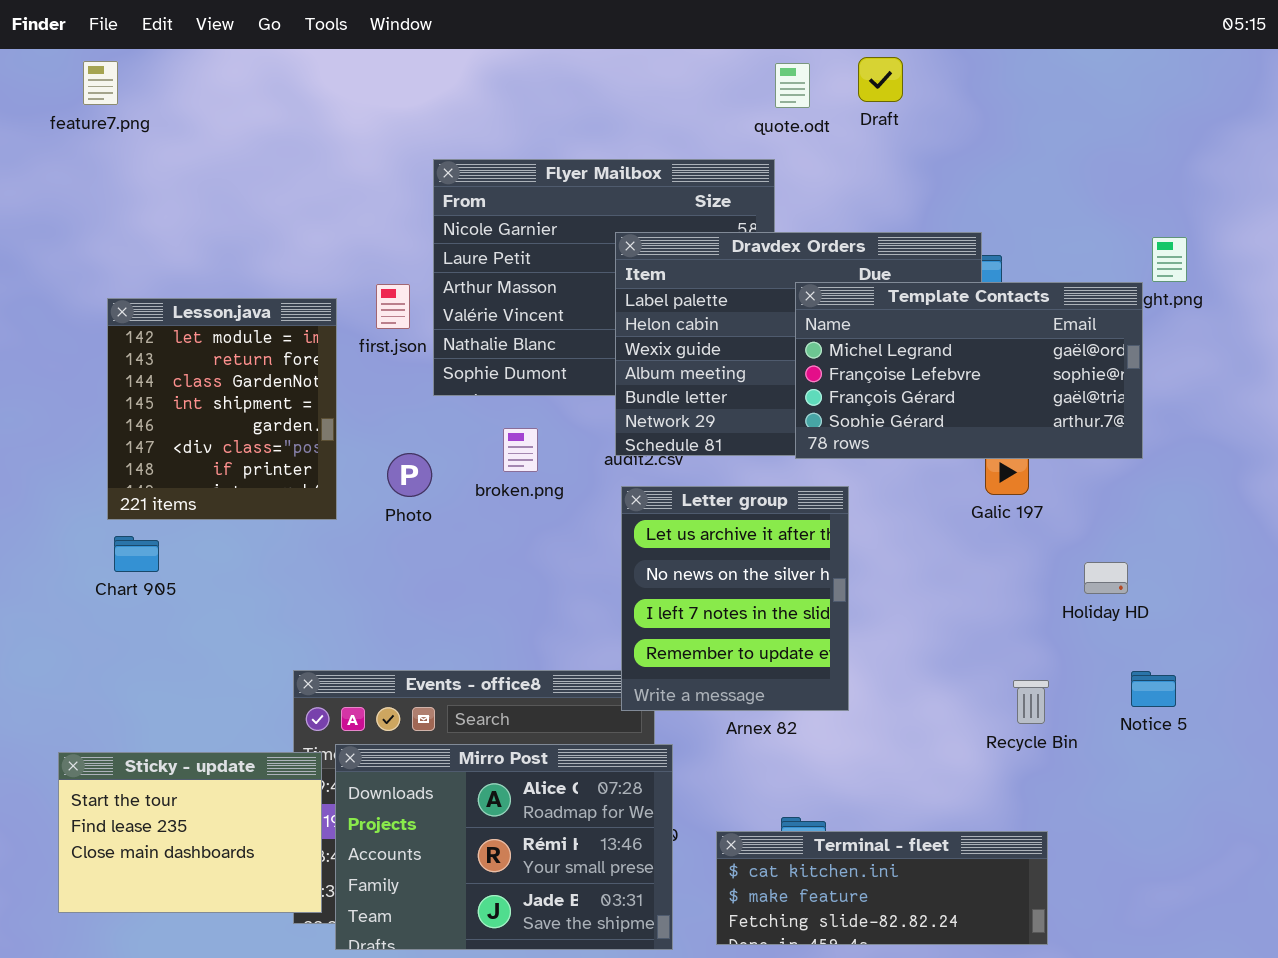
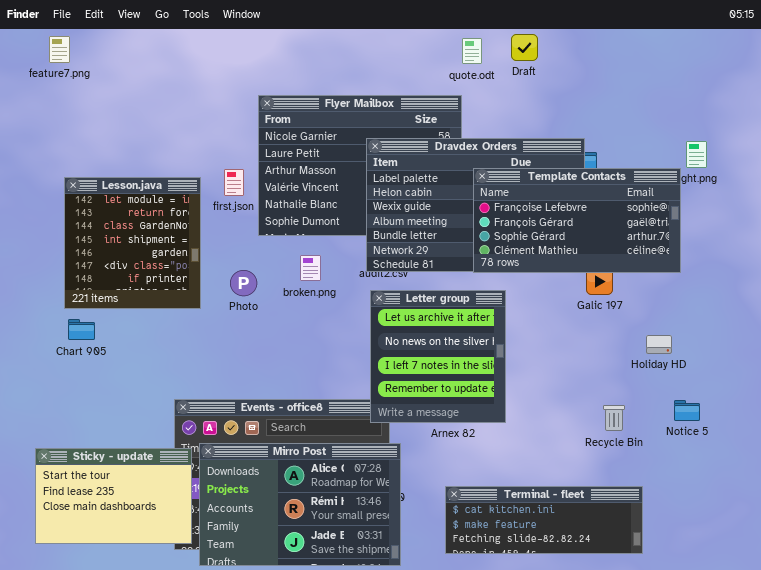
Template Contacts: [795,282,1143,459] -> [473,168,681,273], scrolled down 1 row
Terminal - fleet: [716,831,1048,945] -> [445,486,643,554], moved

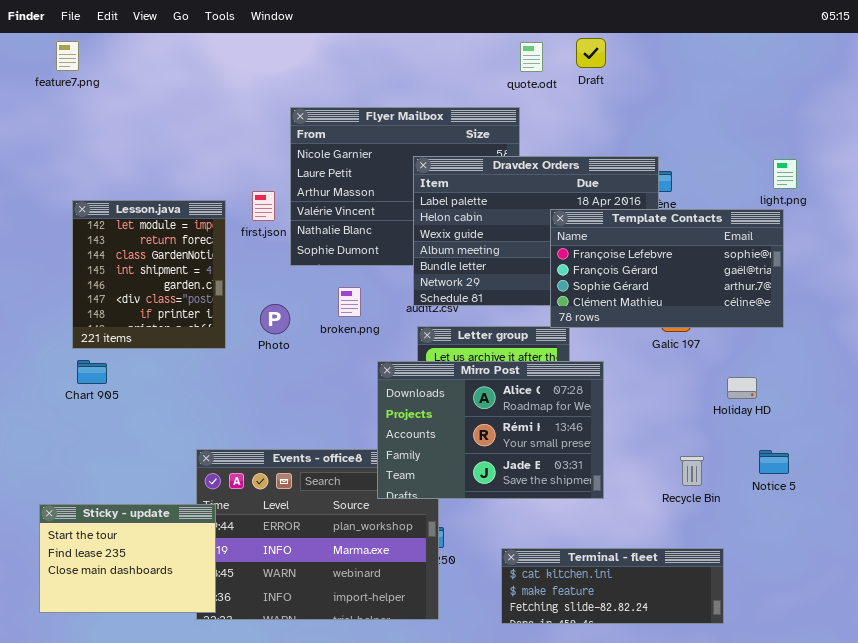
Template Contacts: [473,168,681,273] -> [550,209,784,328], moved
Mirro Post: [199,443,401,566] -> [377,361,604,499], moved

